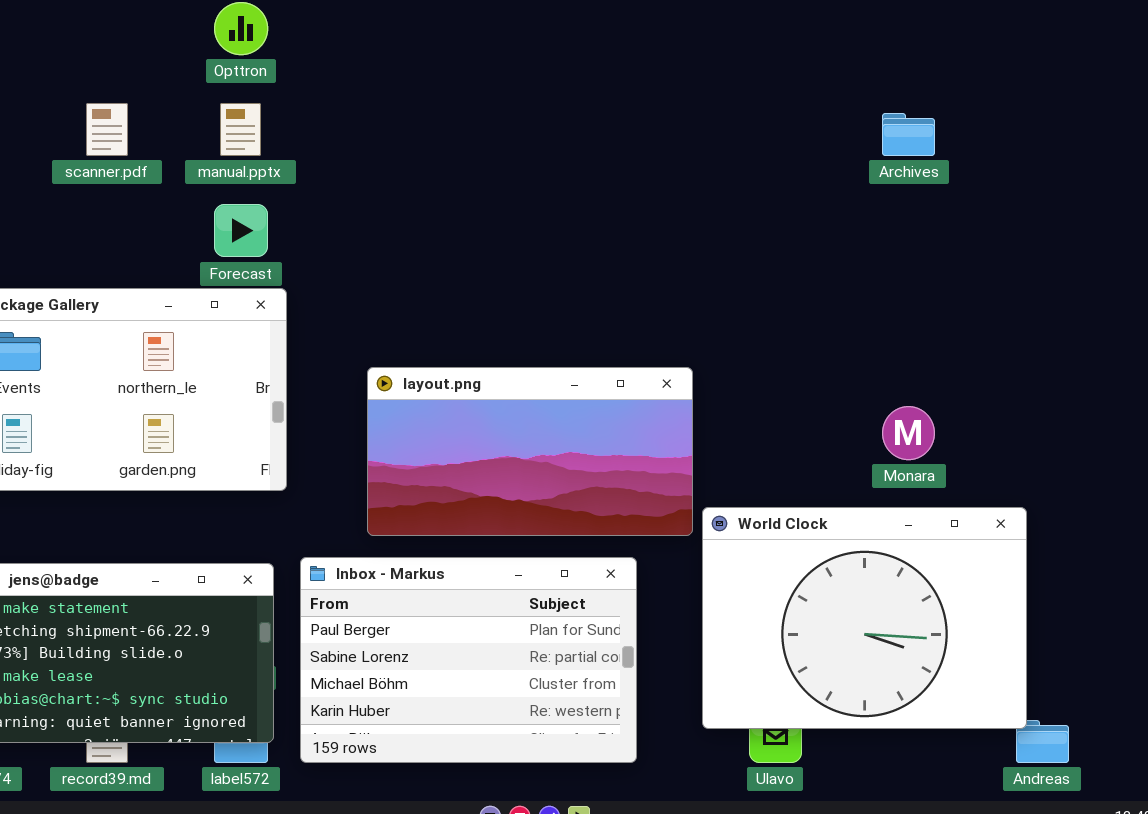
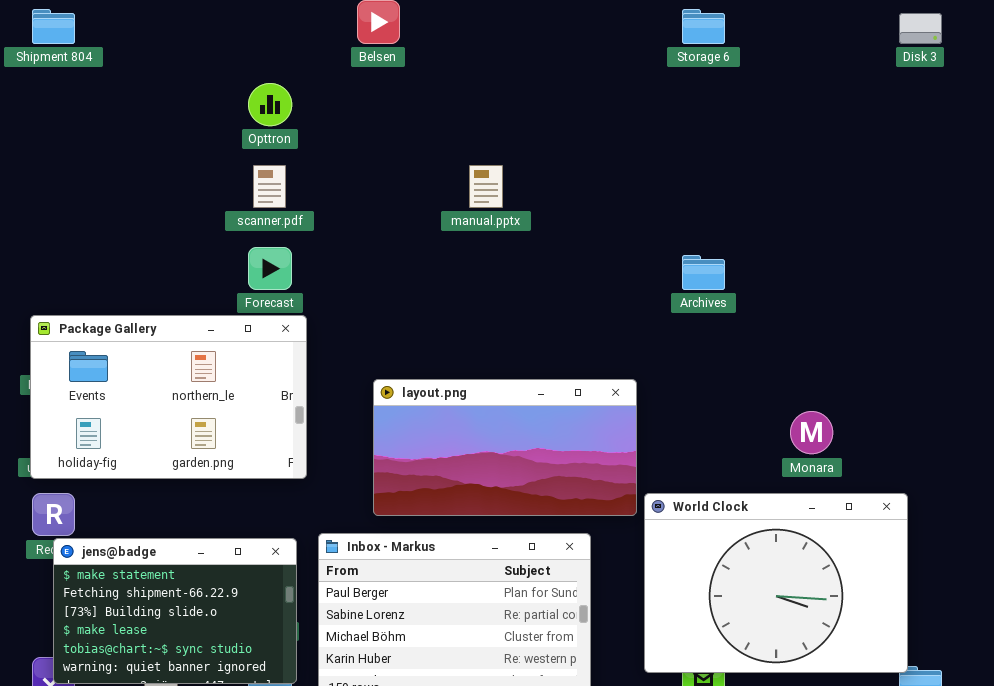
scanner.pdf: [86,103,128,156] -> [253,165,286,208], moved
manual.pptx: [220,103,261,156] -> [469,165,503,208], moved
Archives: [882,113,935,156] -> [682,255,725,290], moved

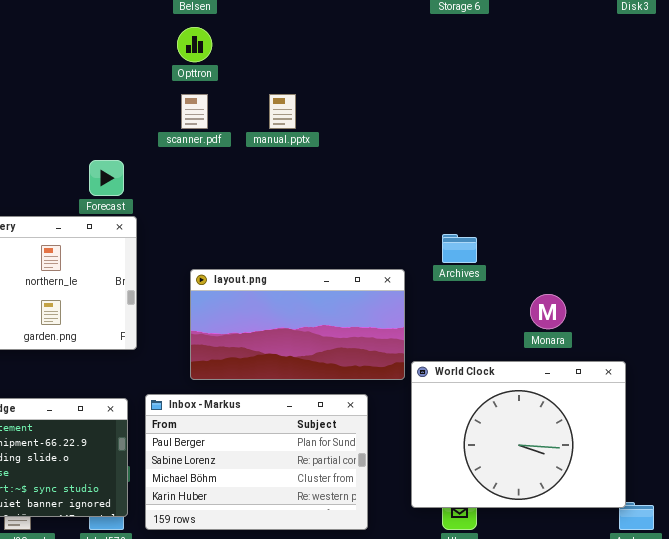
Opttron: [248,83,292,126] -> [177,27,212,62], moved
scanner.pdf: [253,165,286,208] -> [181,94,208,129], moved
Archives: [682,255,725,290] -> [442,234,477,263], moved

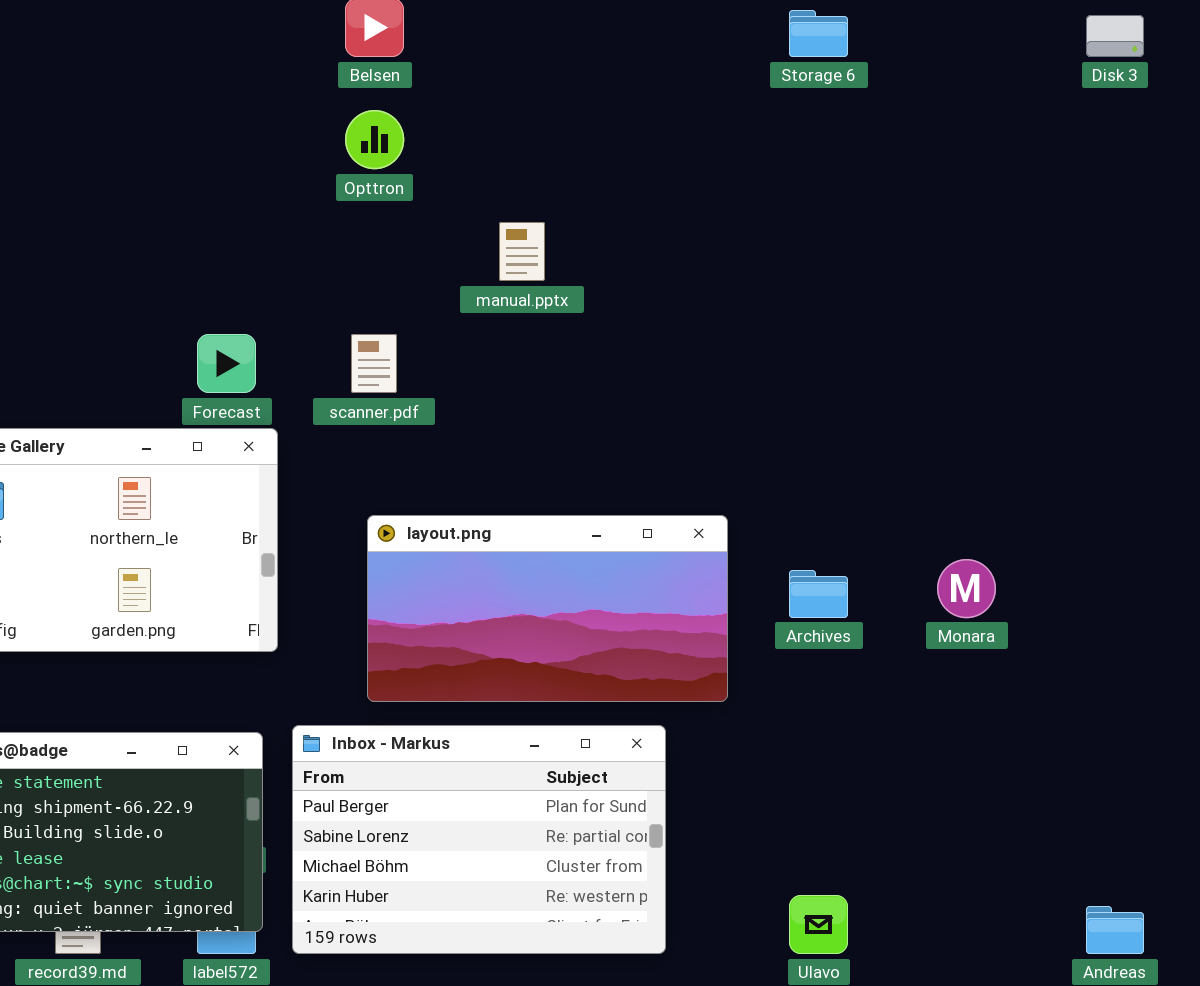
scanner.pdf: [181,94,208,129] -> [351,334,397,393], moved
Archives: [442,234,477,263] -> [789,570,848,618], moved
World Clock: [411,361,626,508] -> none, closed

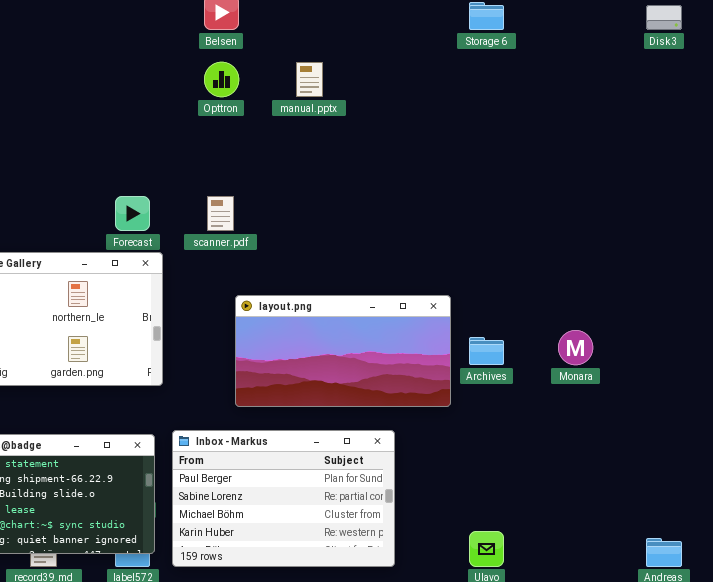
manual.pptx: [499,222,545,281] -> [296,62,323,97], moved
layout.png: [367,515,728,702] -> [235,295,451,407], moved

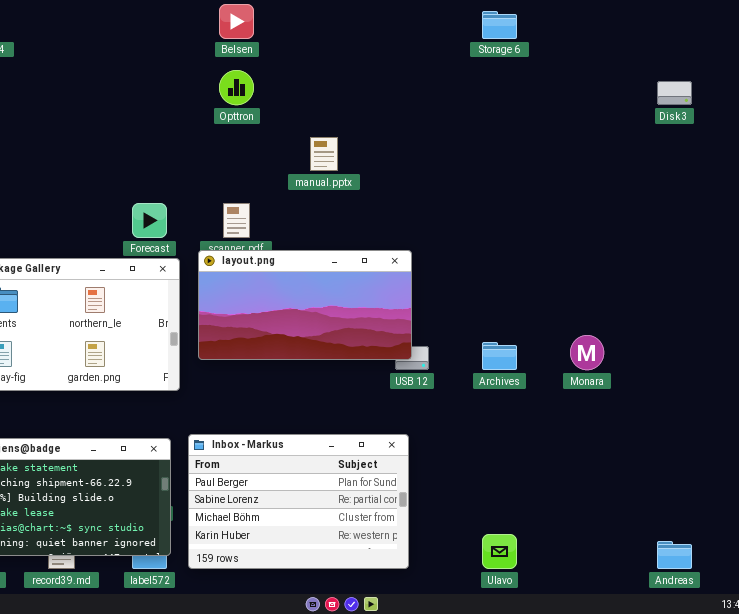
Disk 3: [646,5,682,30] -> [657,81,692,105], moved
manual.pptx: [296,62,323,97] -> [310,137,338,171], moved
layout.png: [235,295,451,407] -> [198,250,412,360], moved

